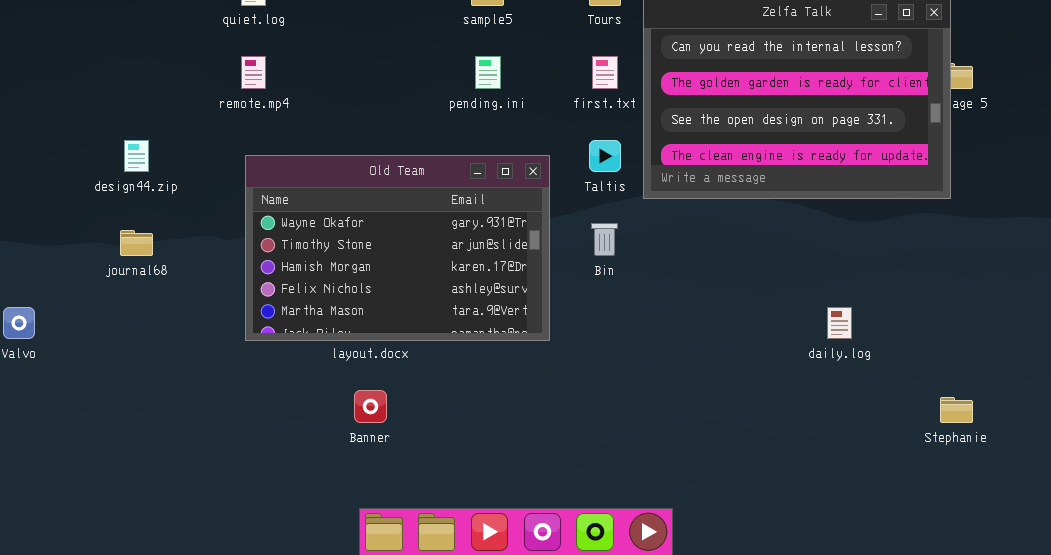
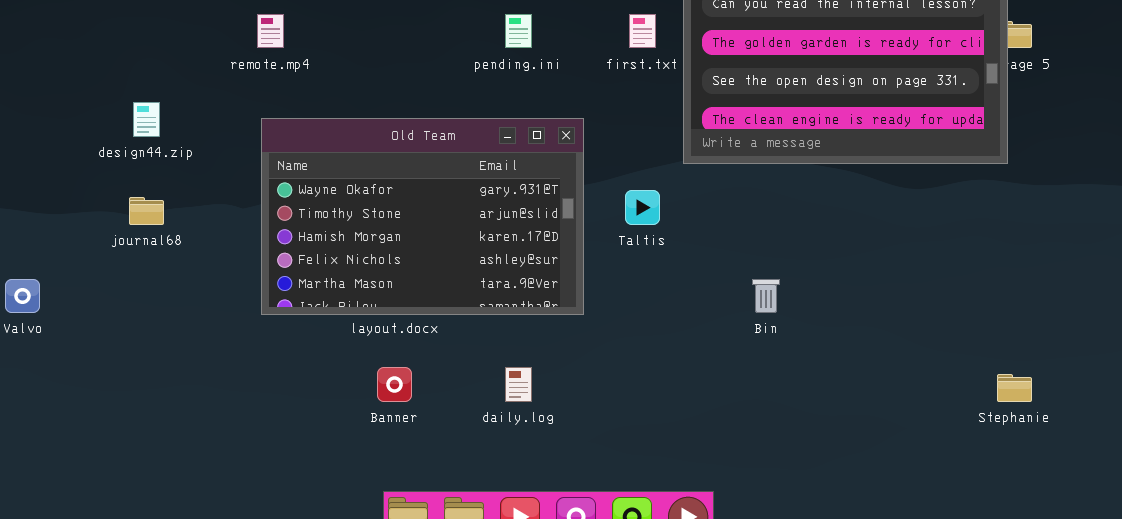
Taltis: [589,140,621,172] -> [625,190,660,225], moved
Bin: [591,223,618,256] -> [752,279,780,313], moved
daily.log: [827,307,852,339] -> [505,367,532,402], moved

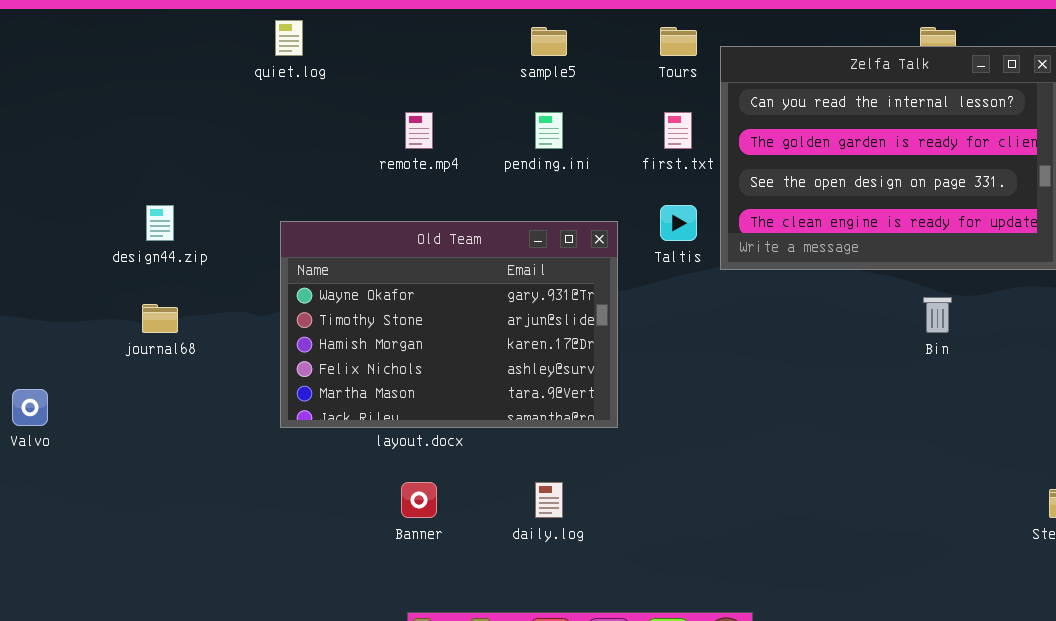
remote.mp4: [257,14,284,48] -> [405,112,433,149], moved
Taltis: [625,190,660,225] -> [660,205,697,241], moved
Bin: [752,279,780,313] -> [923,297,952,333], moved

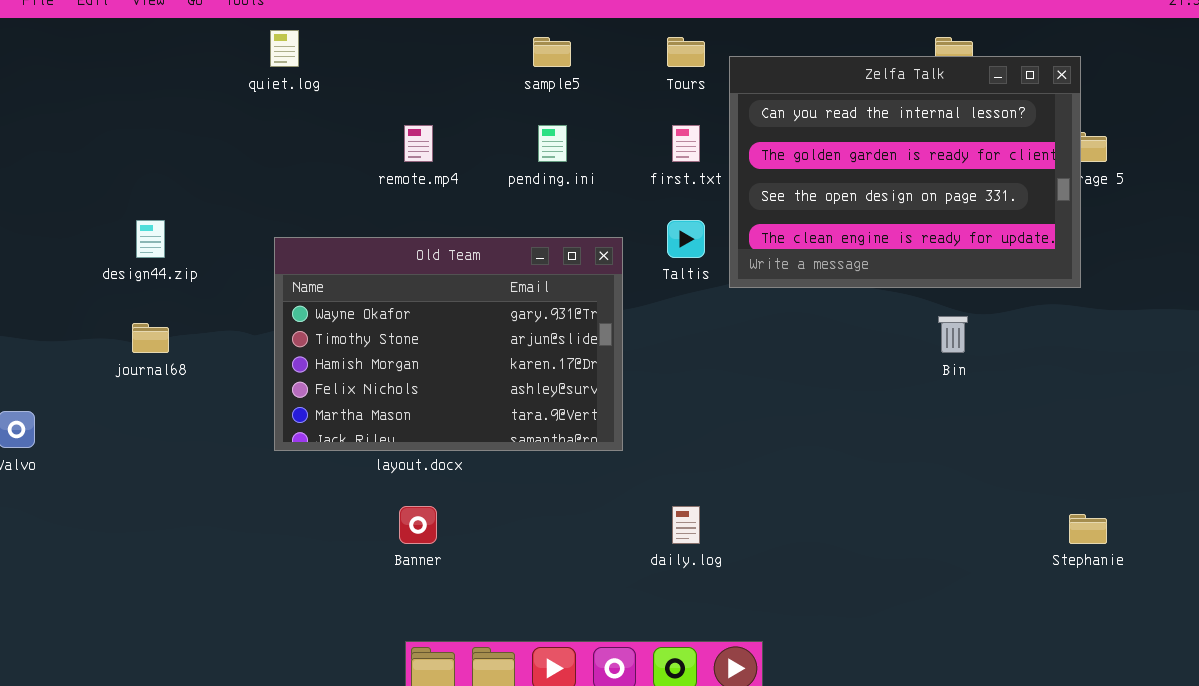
daily.log: [535,482,563,518] -> [672,506,700,544], moved

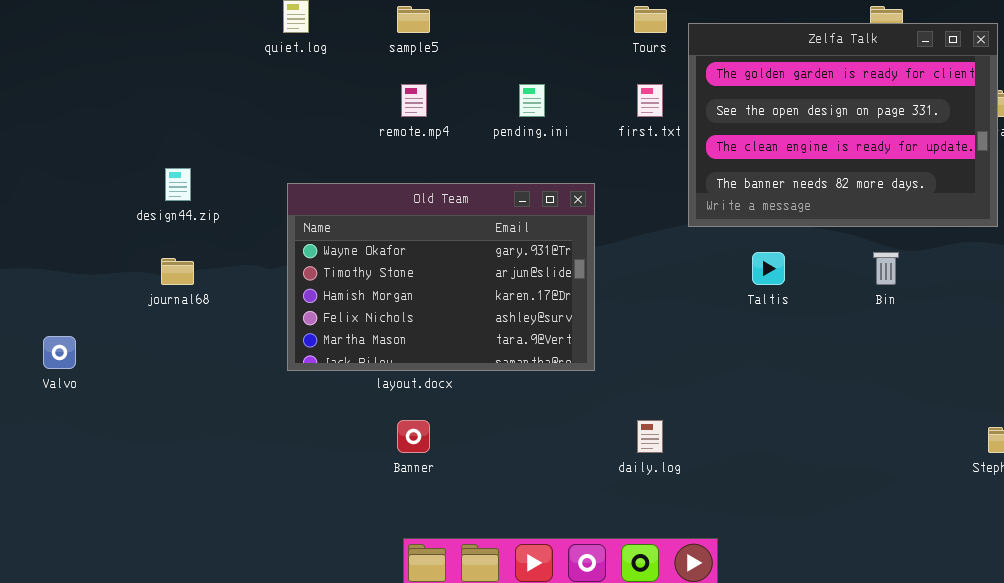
sample5: [533,37,571,67] -> [397,6,430,33], moved
Zelfa Talk: [729,56,1081,288] -> [688,23,998,227], scrolled down 1 row
Taltis: [667,220,705,258] -> [752,252,785,285], moved

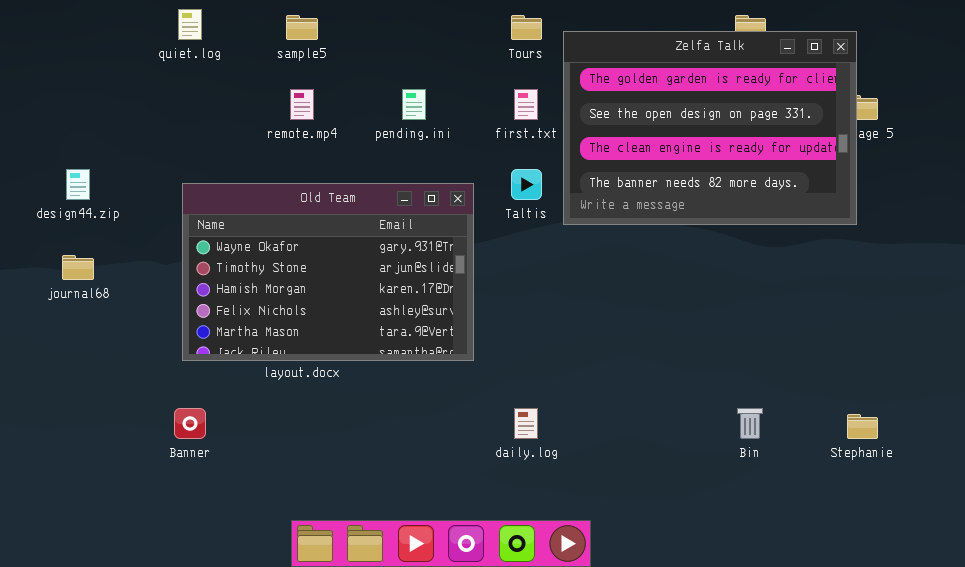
Taltis: [752,252,785,285] -> [511,169,542,200], moved
Bin: [873,252,899,285] -> [737,408,763,439], moved
Banner: [397,420,430,453] -> [174,408,206,439], moved

